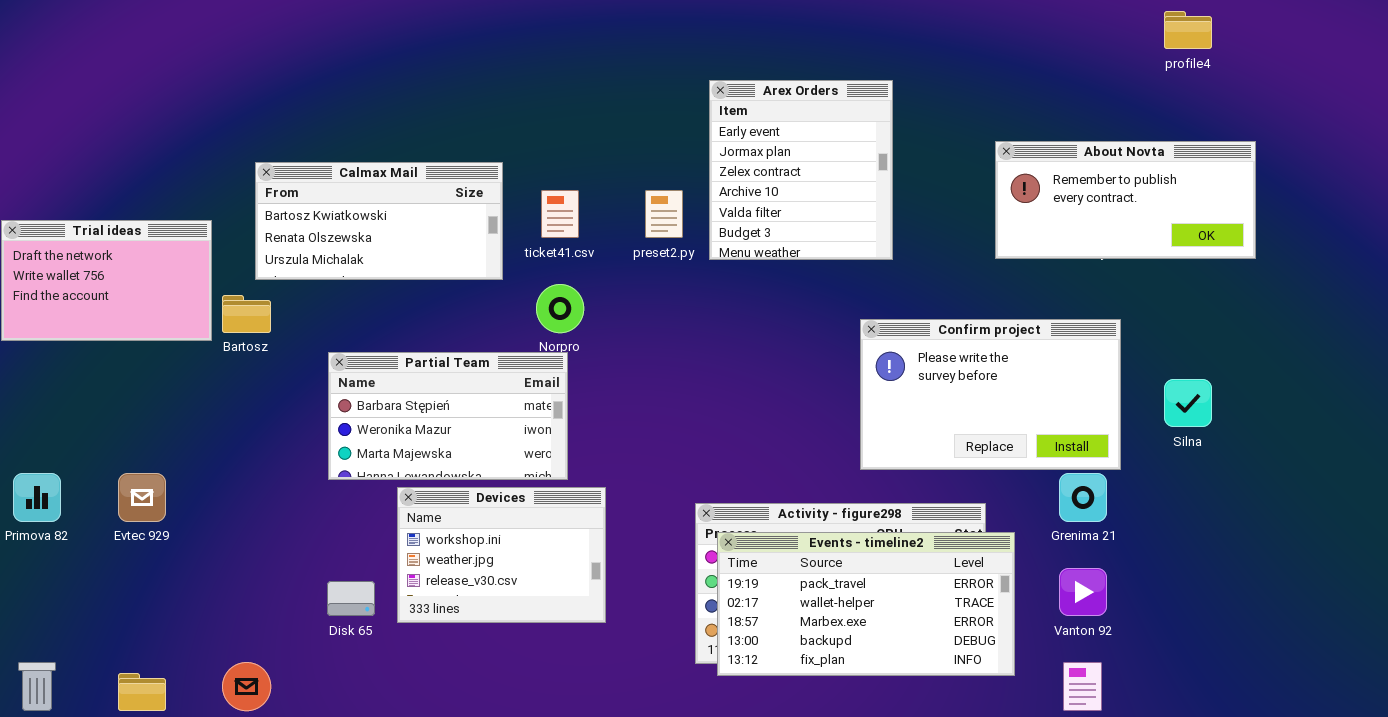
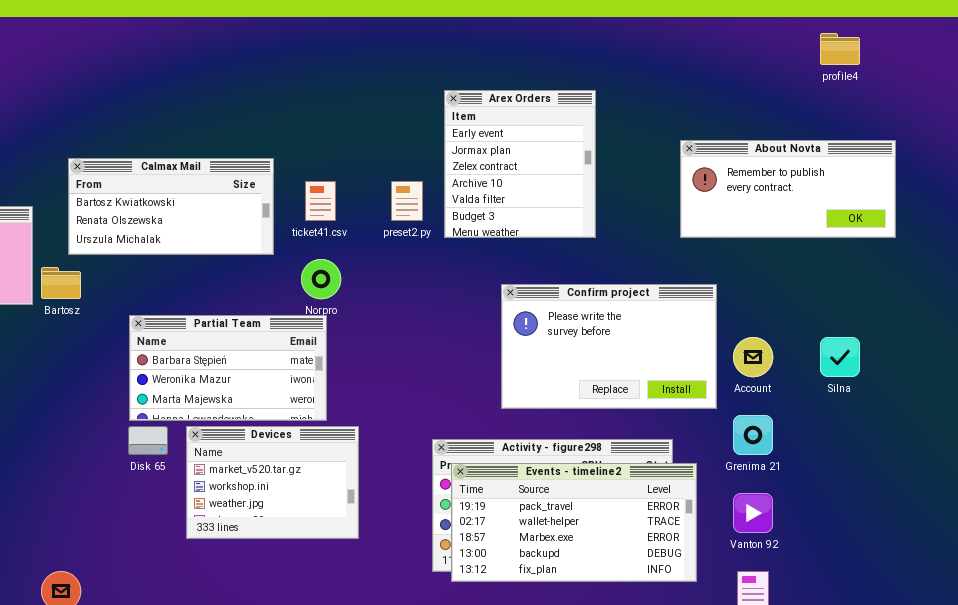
Confirm project: [860,319,1121,470] -> [501,284,717,409], moved
Devices: [397,487,606,623] -> [186,426,359,539], scrolled up 1 row
Disk 65: [327,581,375,616] -> [128,426,168,455], moved

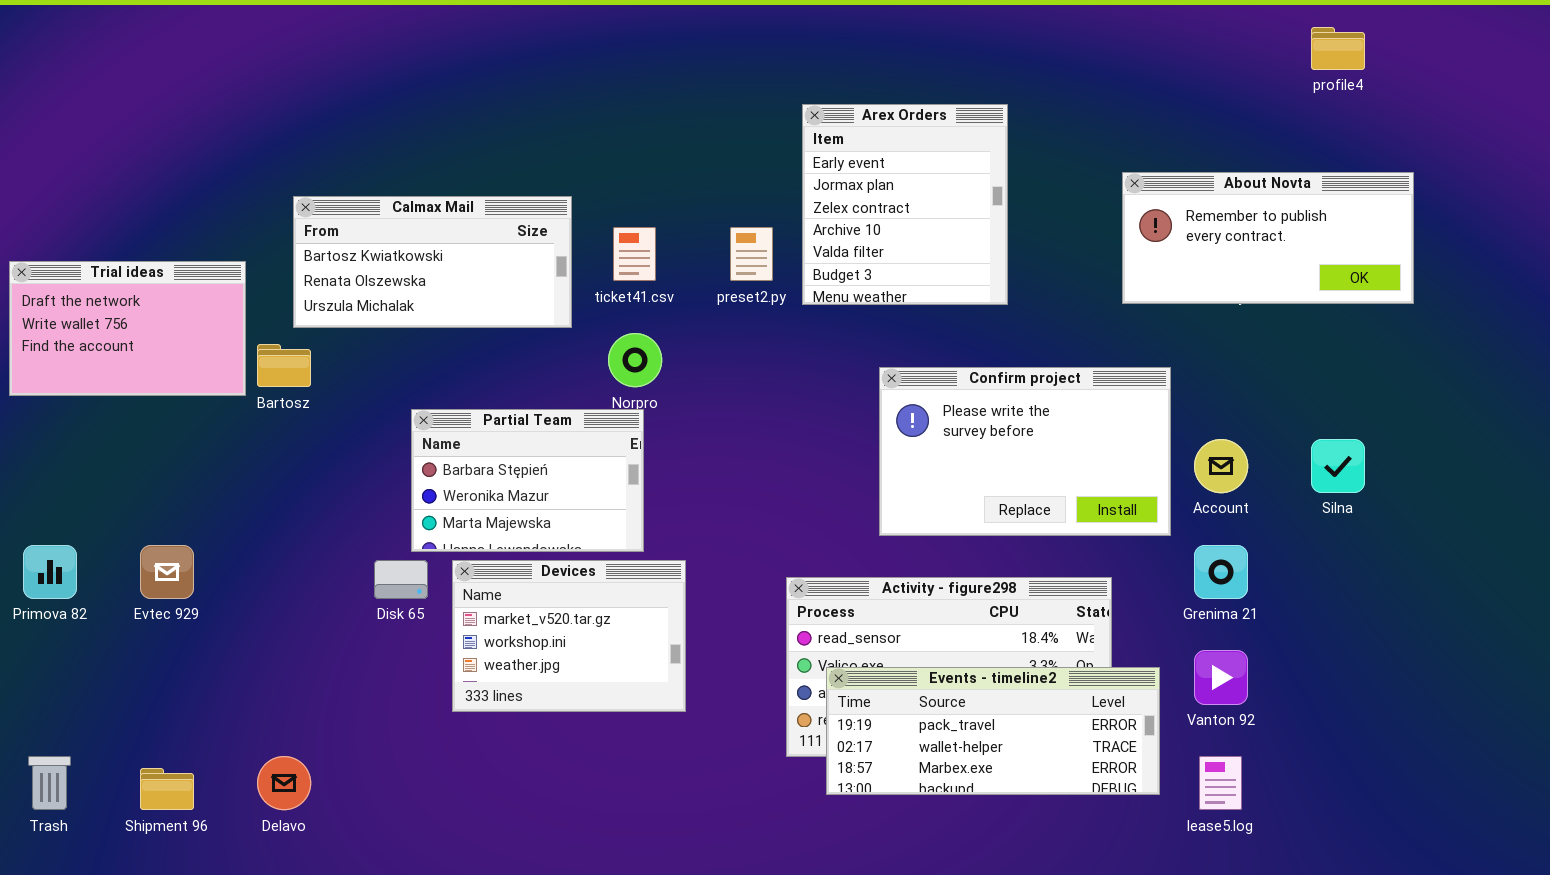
Partial Team: [129,315,327,421] -> [411,409,644,552], resized
Events - timeline2: [451,463,697,582] -> [826,667,1160,795], moved, resized

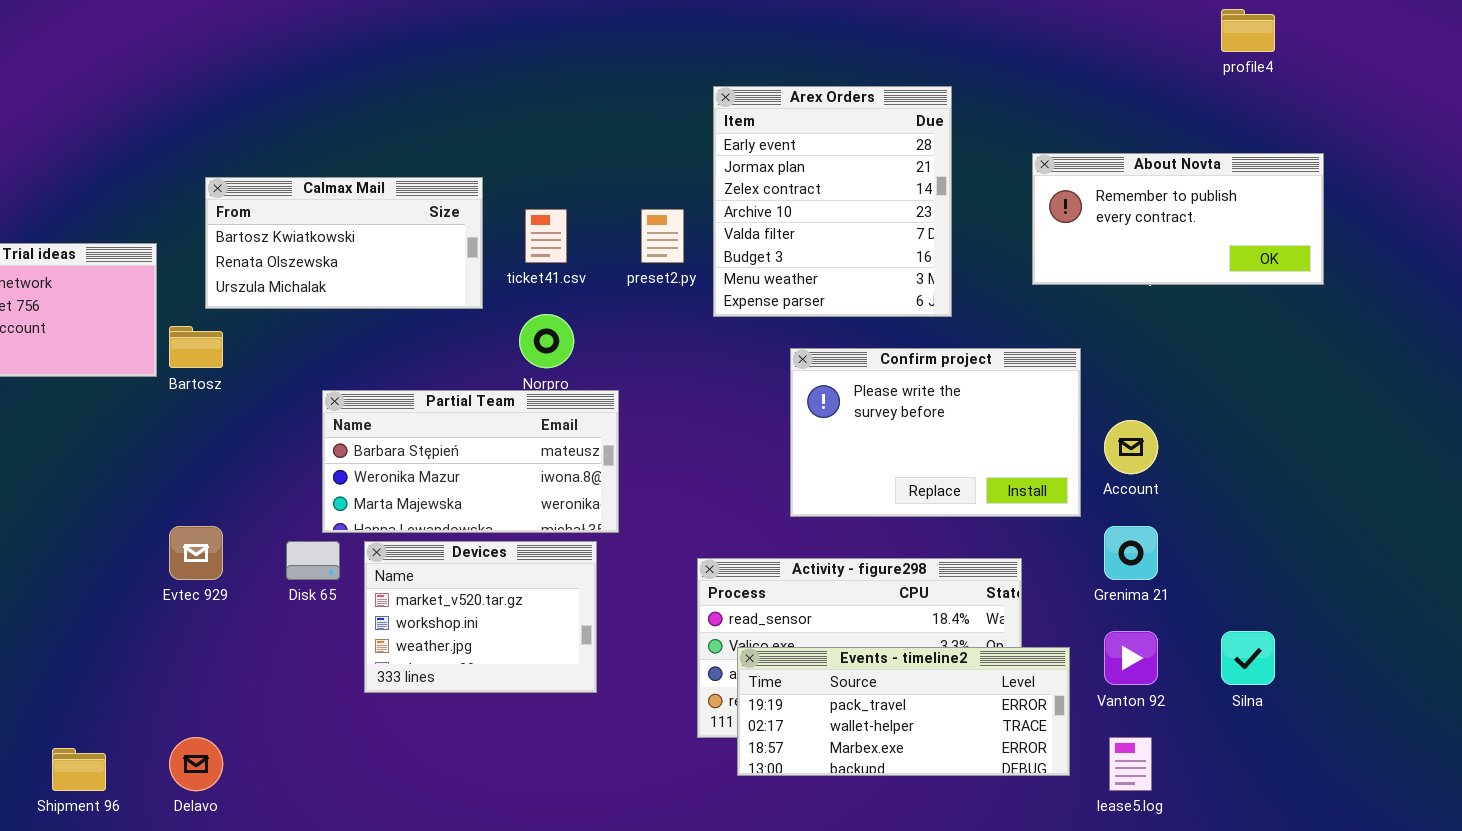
Arex Orders: [802,104,1008,305] -> [713,86,952,317], resized
Partial Team: [411,409,644,552] -> [322,390,619,533], resized
Silna: [1311,439,1365,493] -> [1221,631,1275,685], moved
Evtec 929: [140,545,194,599] -> [169,526,223,580], moved

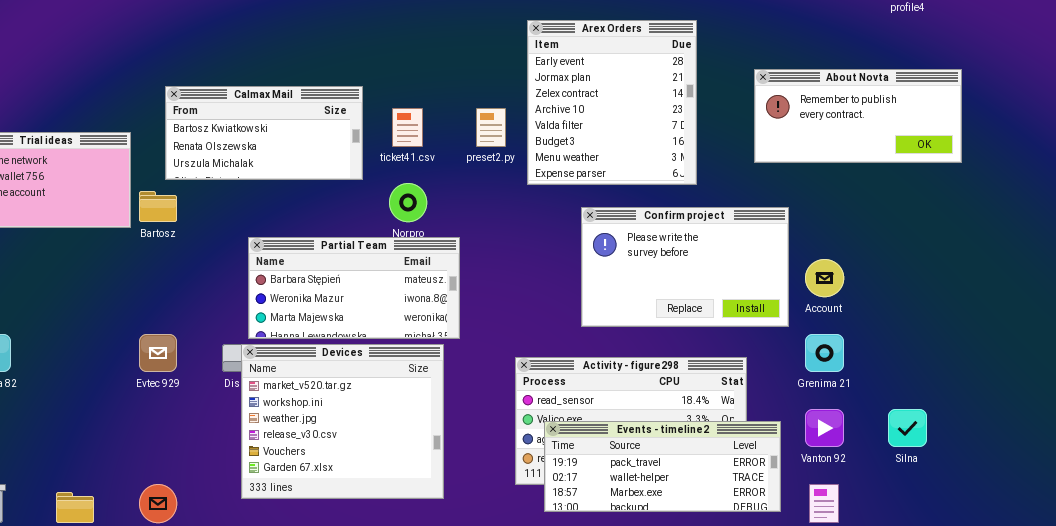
Devices: [364,541,597,693] -> [241,344,444,499], resized

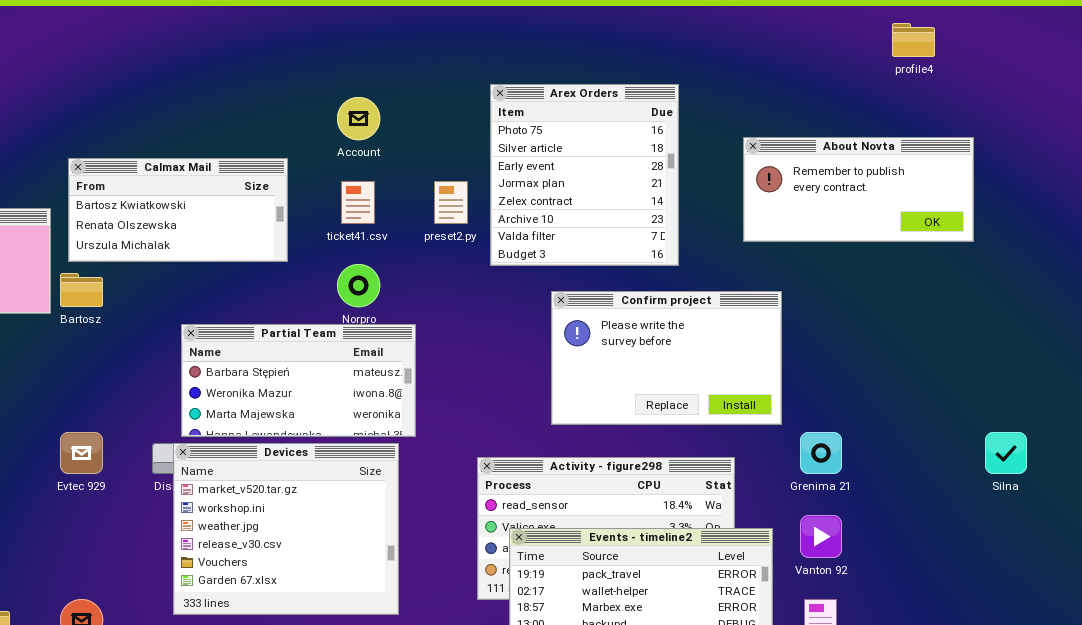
Arex Orders: [527,20,697,185] -> [490,84,679,266], scrolled up 2 rows
Calmax Mail: [165,86,363,180] -> [68,158,288,262], moved
Account: [805,259,844,297] -> [337,97,380,140], moved
Silna: [888,409,927,447] -> [985,432,1027,474], moved

